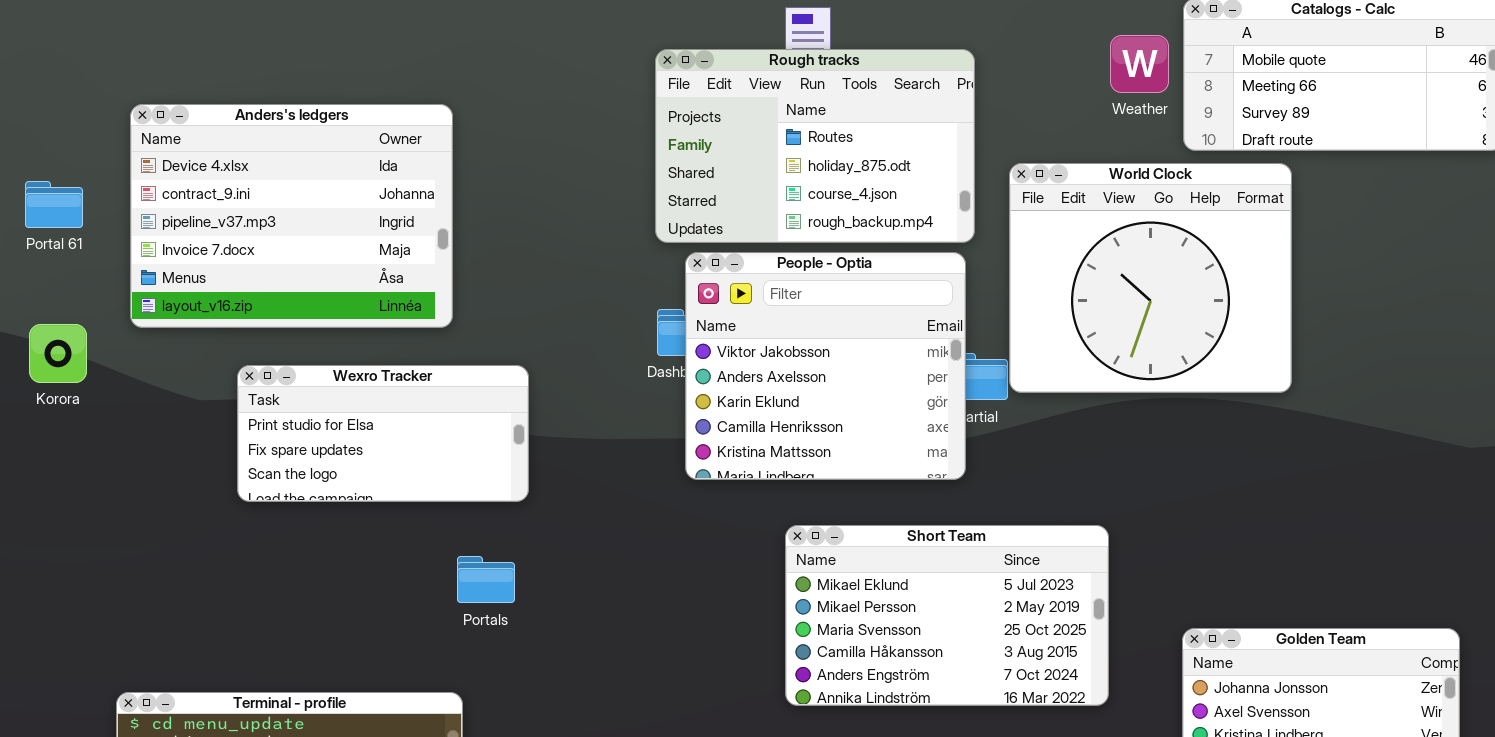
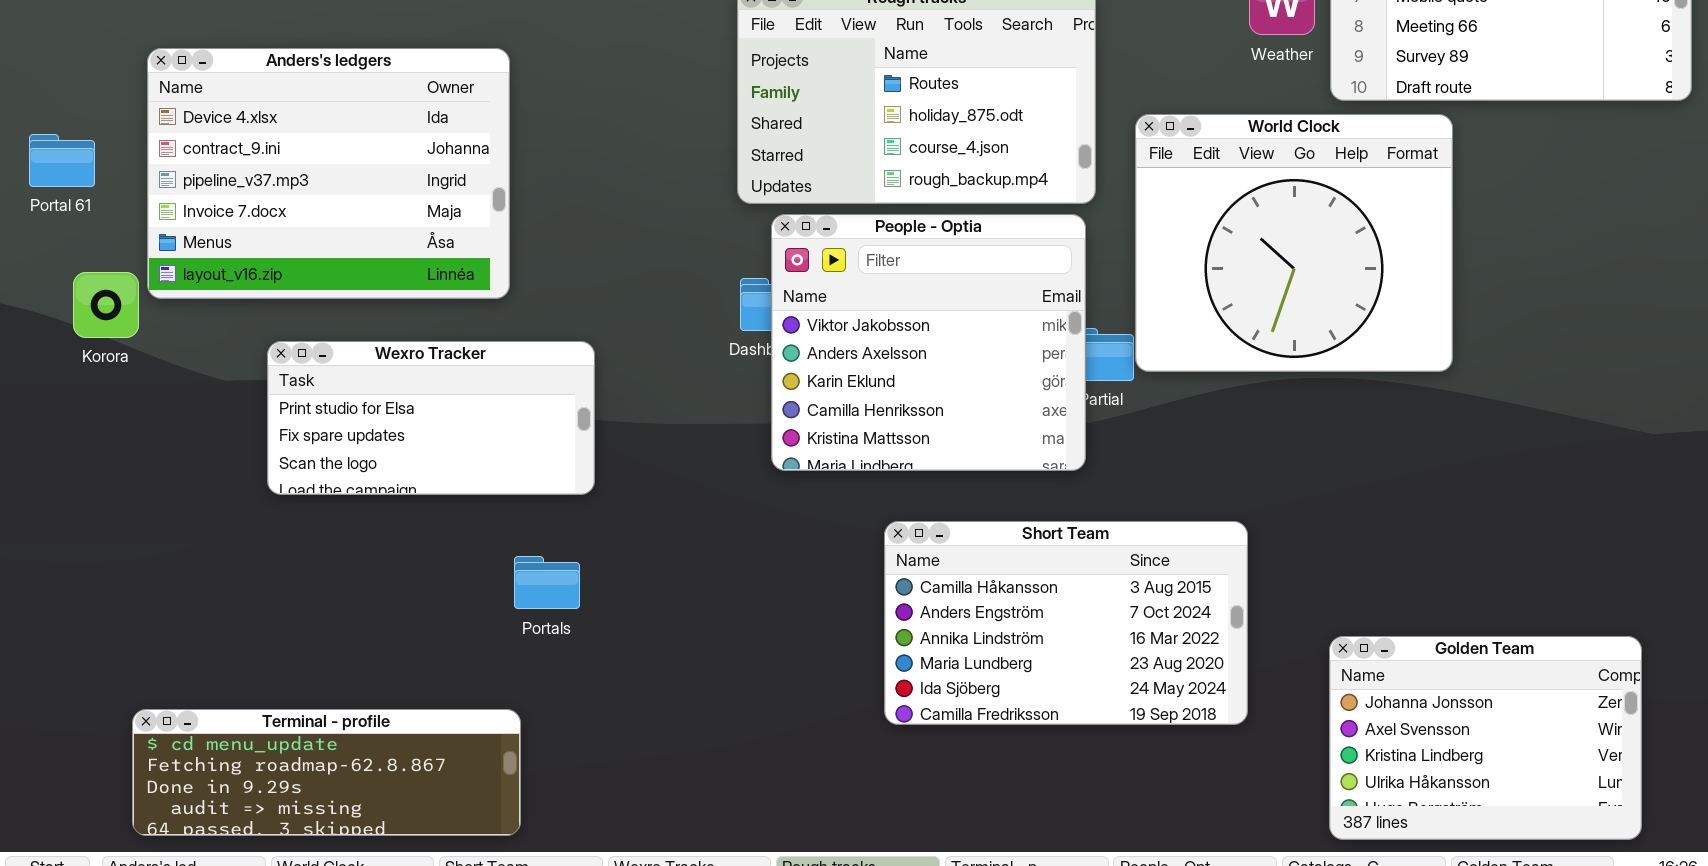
Korora: [29,324,87,383] -> [73,272,139,338], moved
Short Team: [785,525,1109,706] -> [884,521,1248,725], scrolled down 3 rows

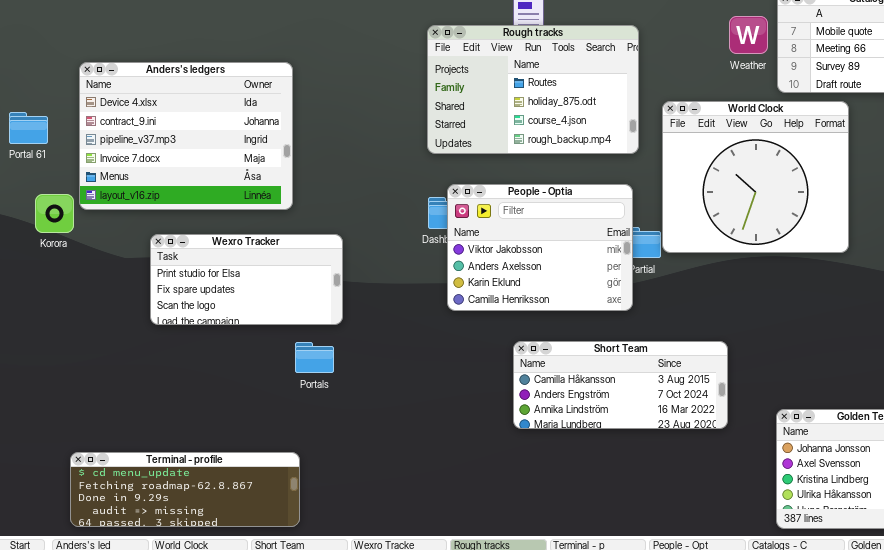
People - Optia: [771,214,1086,471] -> [447,184,633,311], resized
Short Team: [884,521,1248,725] -> [513,341,728,429], resized
Portals: [514,556,580,609] -> [295,342,334,373], moved

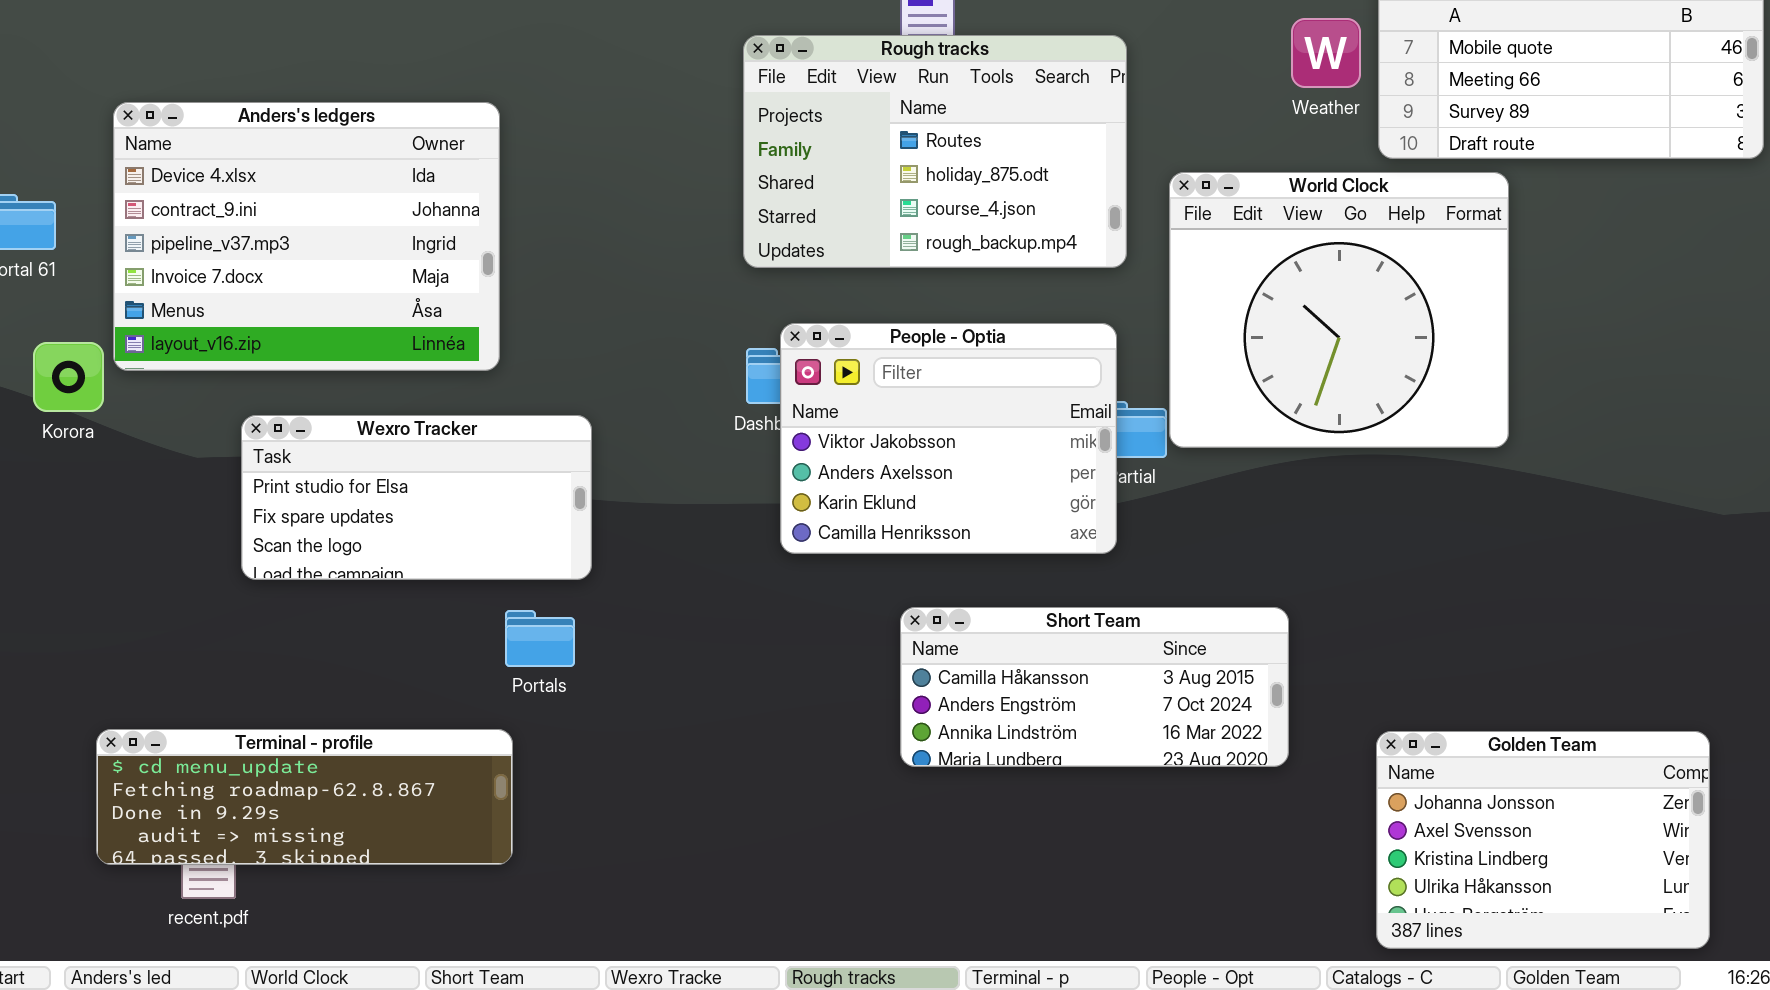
Terminal - profile: [70,452,300,527] -> [96,729,513,865], moved

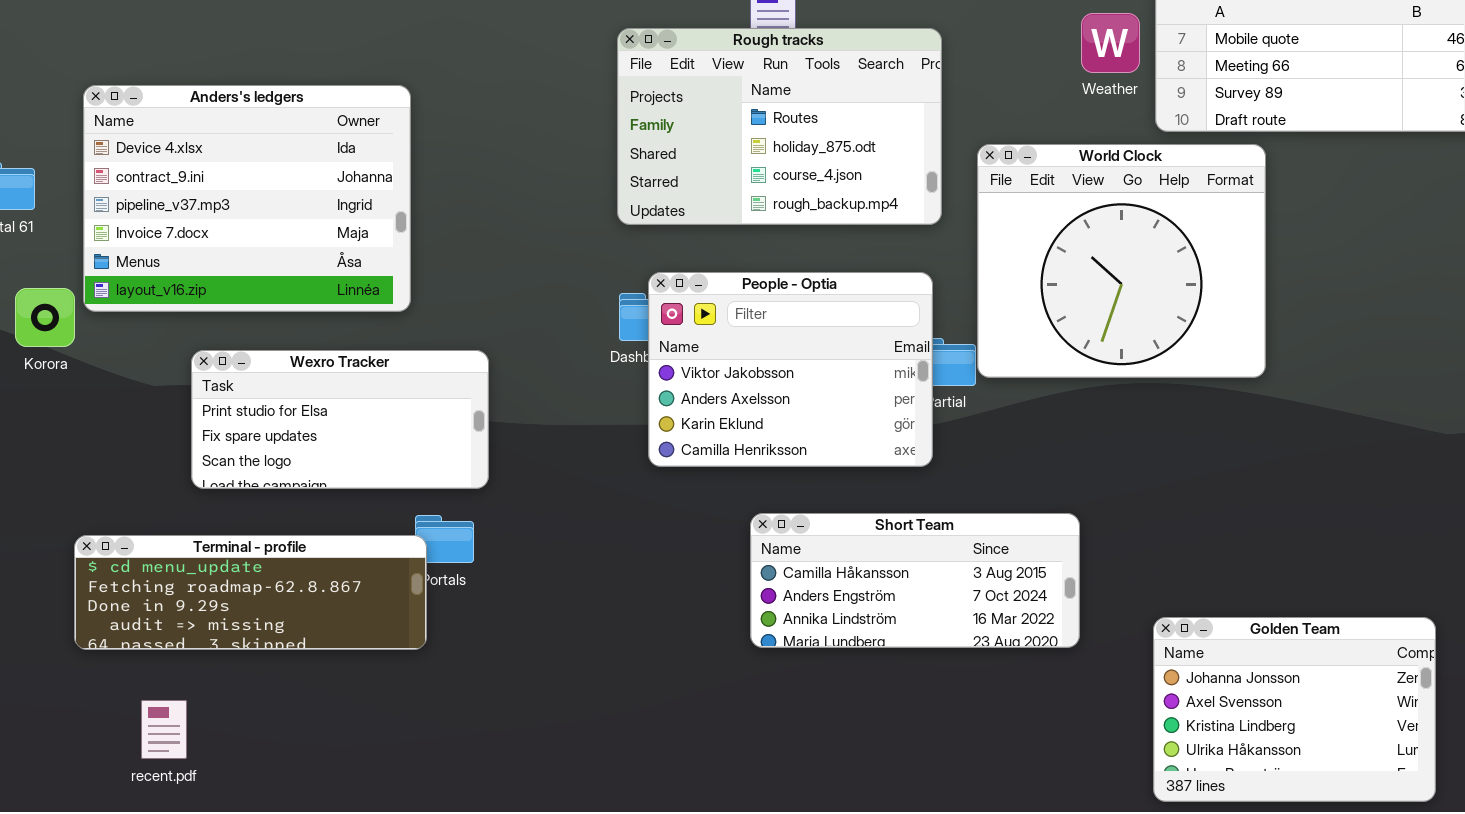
Terminal - profile: [96,729,513,865] -> [74,535,427,650], moved

